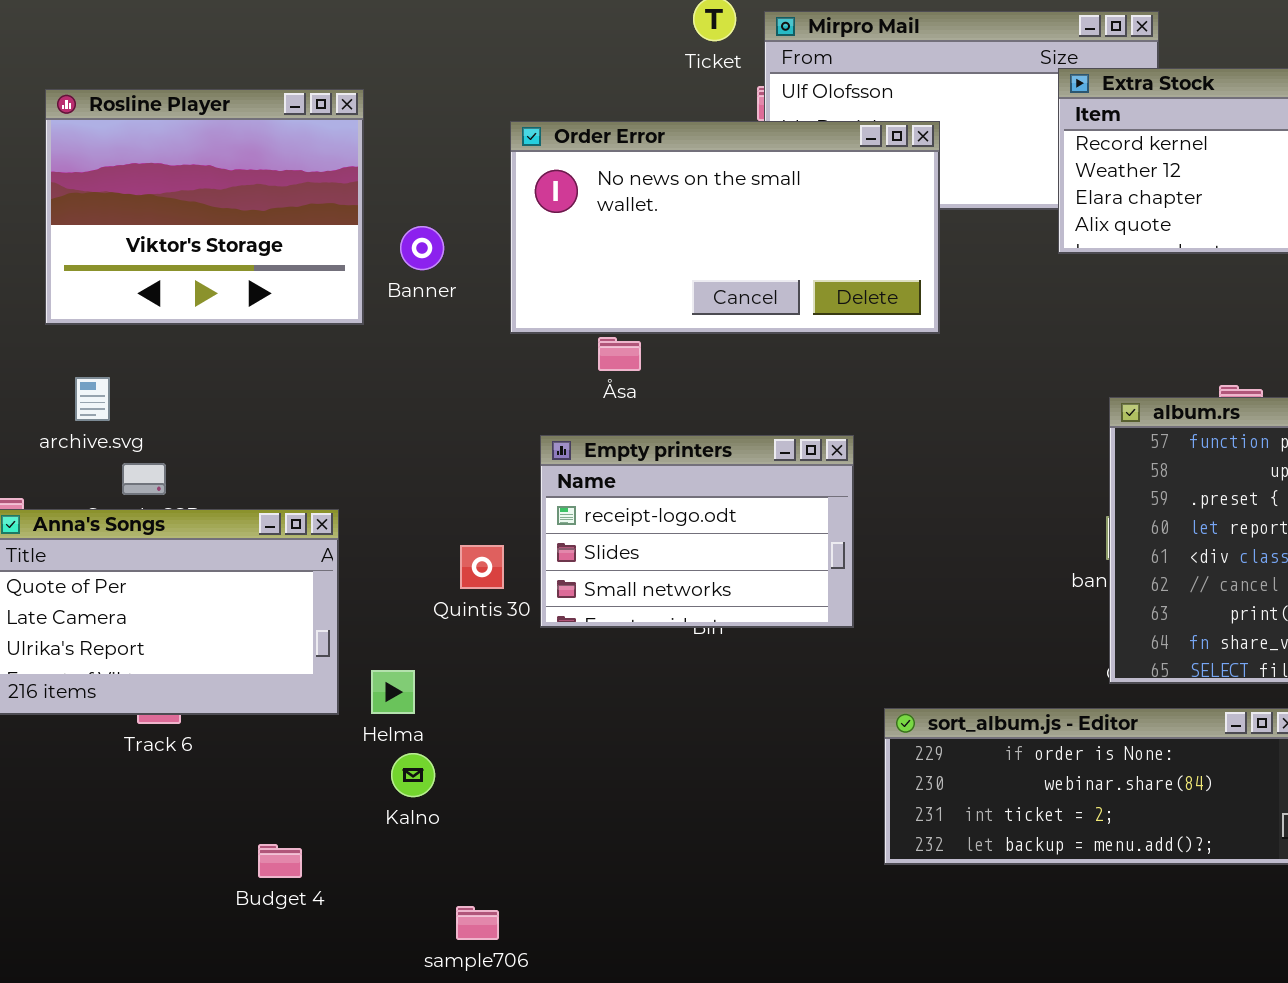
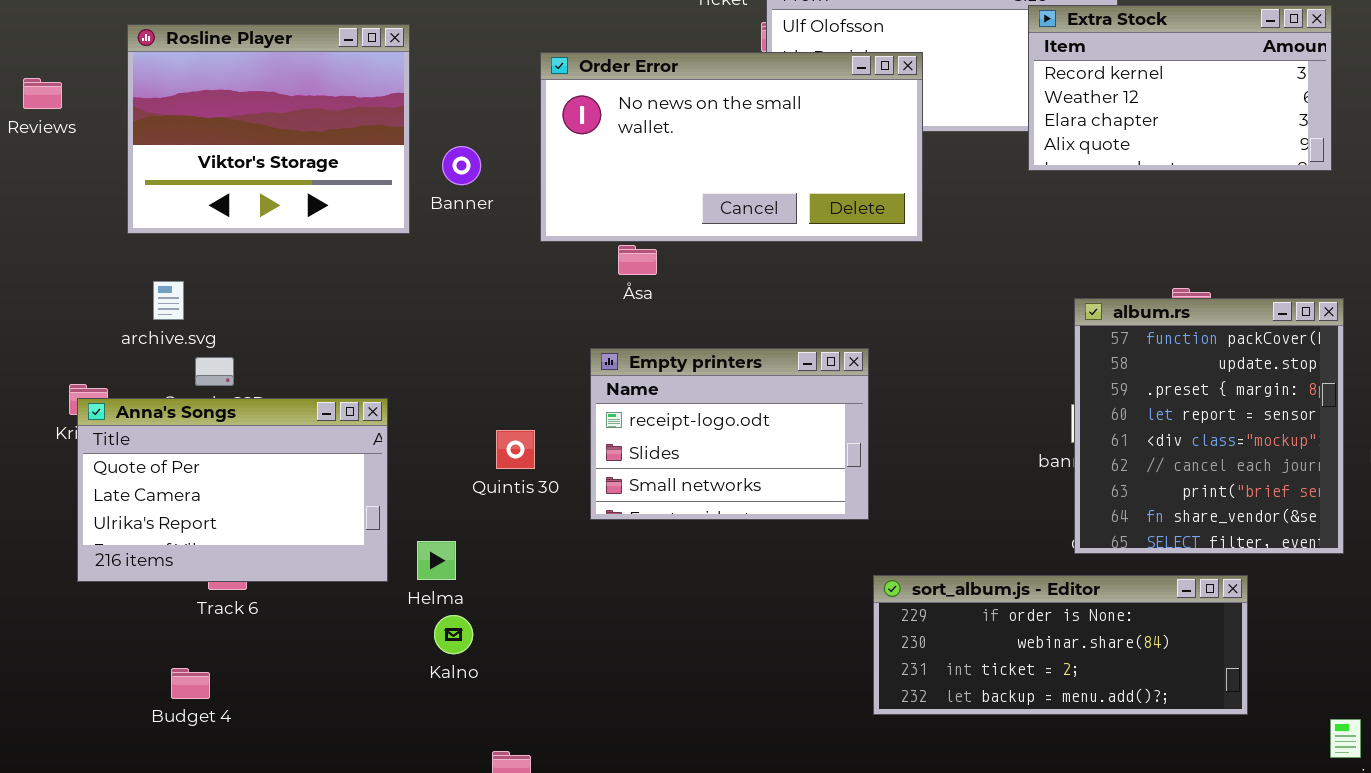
Empty printers: [540,435,854,628] -> [590,348,869,520], moved
Budget 4: [258,844,302,878] -> [171,668,210,699], moved

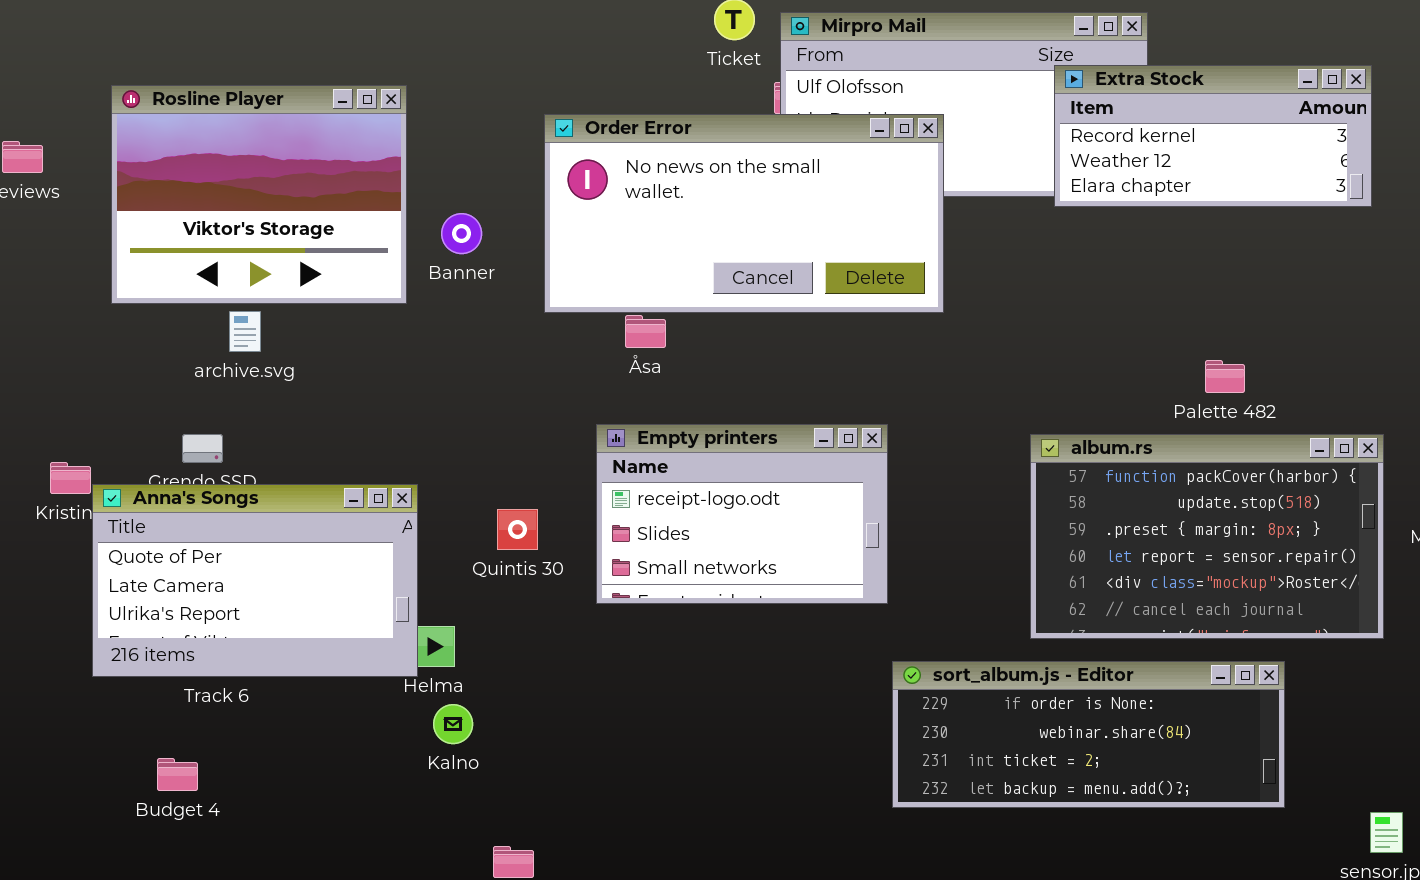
Extra Stock: [1028,5,1332,171] -> [1054,65,1372,207], resized
archive.svg: [153,281,184,320] -> [229,311,261,352], moved
album.rs: [1074,298,1344,554] -> [1030,434,1384,639], resized
Anna's Songs: [77,398,388,582] -> [92,484,418,677], moved

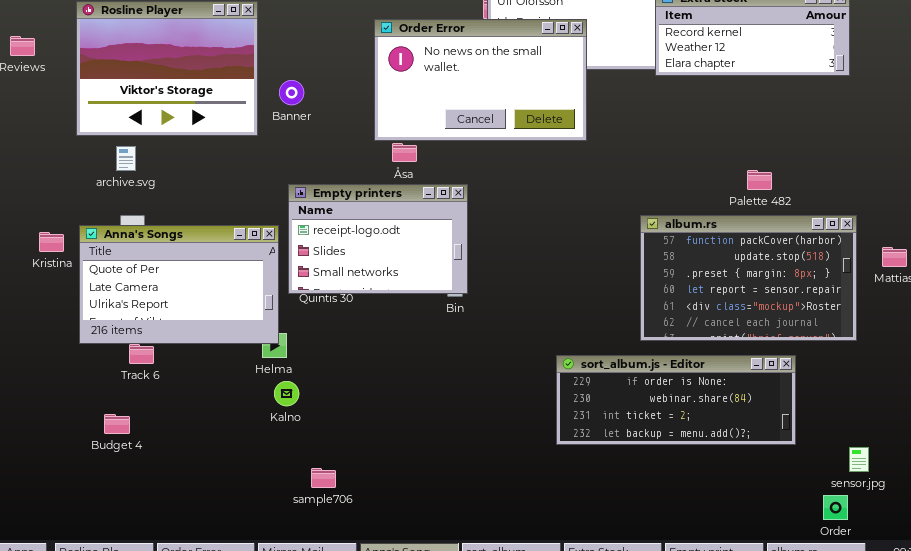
Order Error: [544,114,944,313] -> [374,19,587,141], resized
archive.svg: [229,311,261,352] -> [116,146,136,171], moved
Empty printers: [596,424,888,604] -> [288,184,468,294], moved
Anna's Songs: [92,484,418,677] -> [79,225,279,344], moved

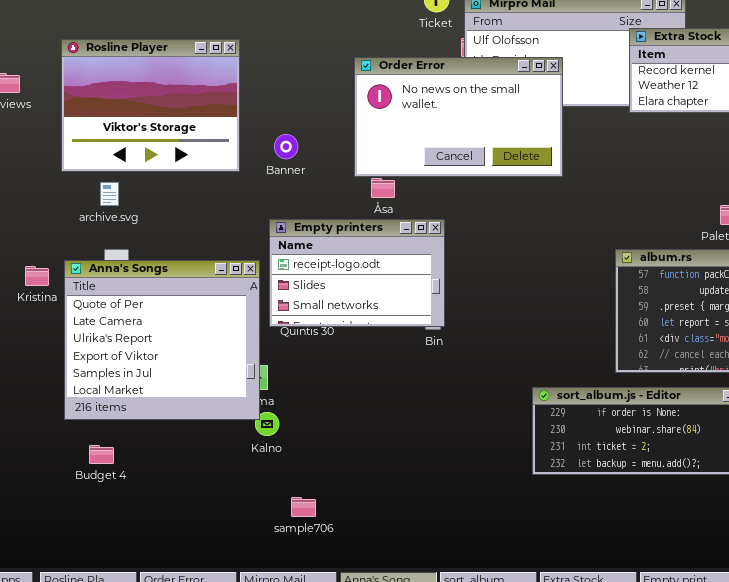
Banner: [279,80,304,105] -> [274,134,298,159], moved
Anna's Songs: [79,225,279,344] -> [64,260,260,420], resized

